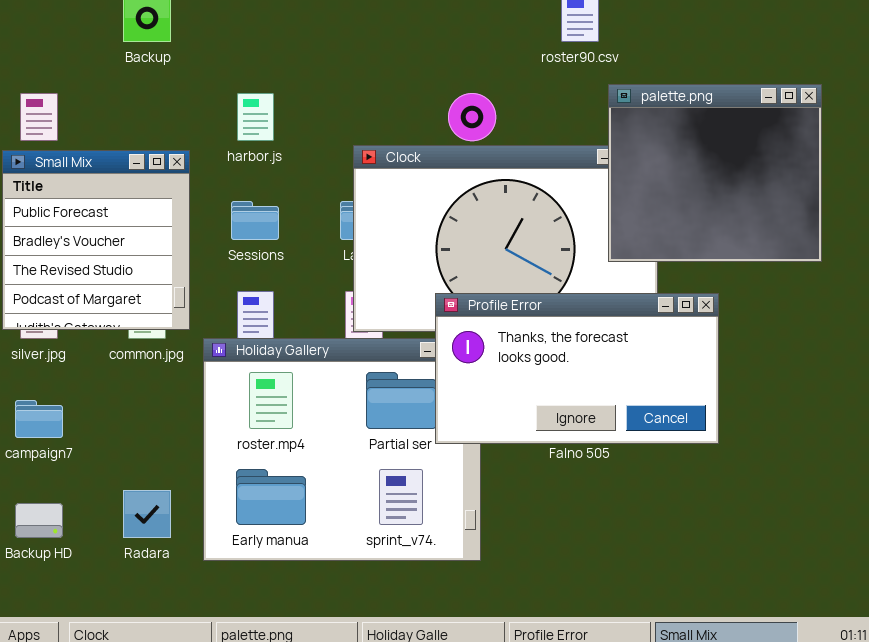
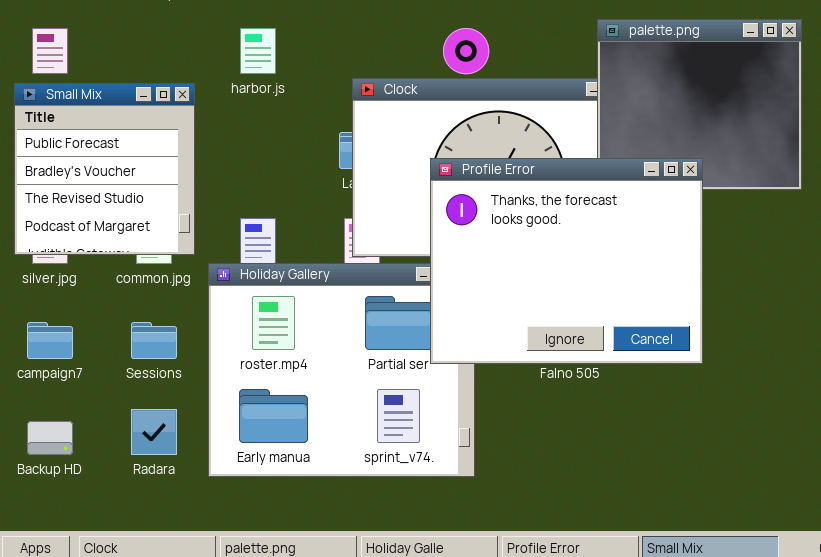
Sessions: [231,201,279,240] -> [131,322,177,359], moved
Profile Error: [435,293,719,444] -> [430,158,703,364], resized

